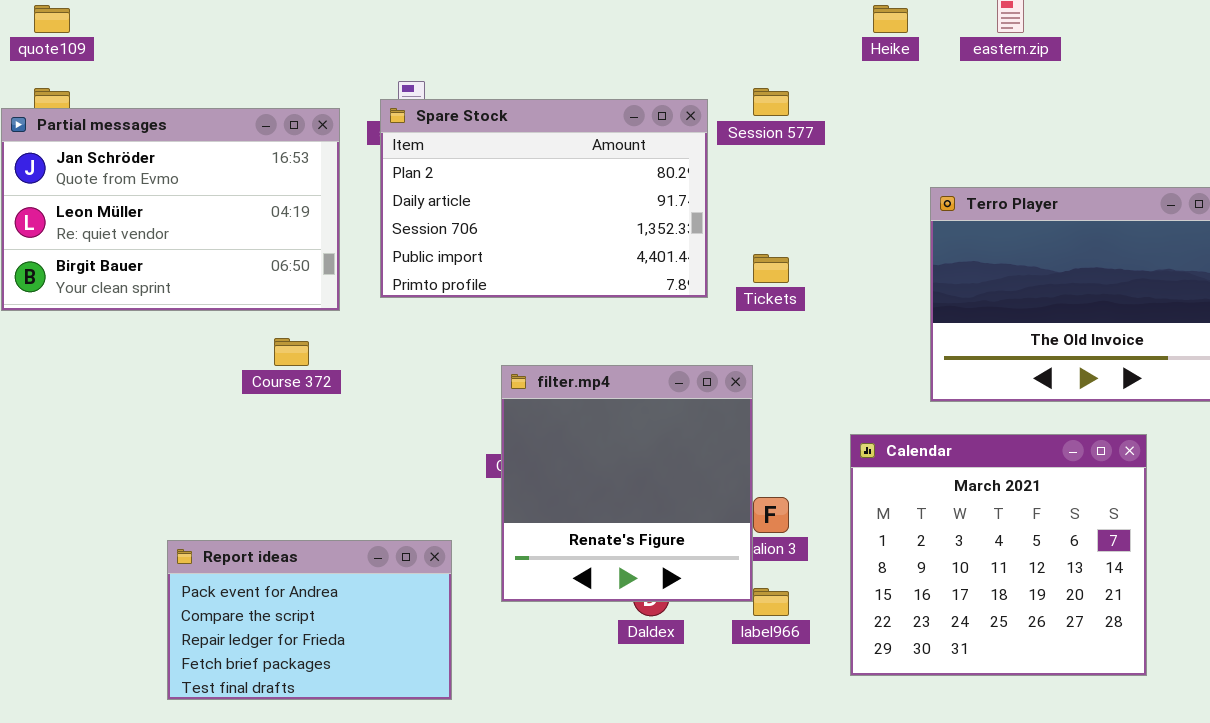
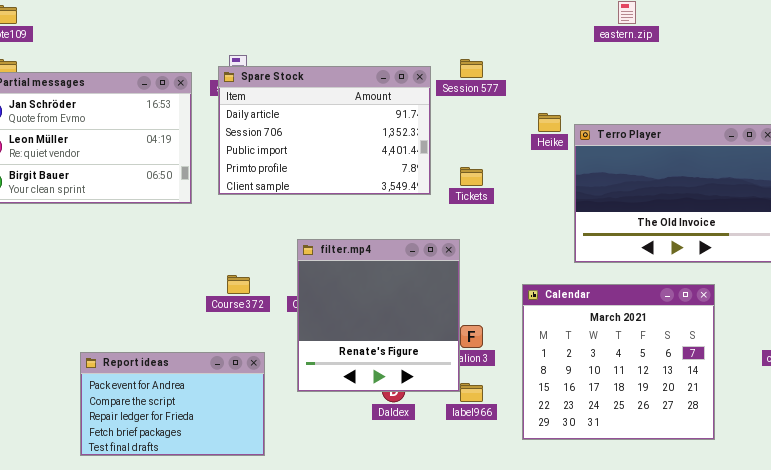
Heike: [873,5,908,33] -> [538,113,561,132], moved
Spare Stock: [380,99,708,298] -> [218,66,431,195], scrolled down 1 row
Course 372: [274,338,309,366] -> [227,275,250,294], moved

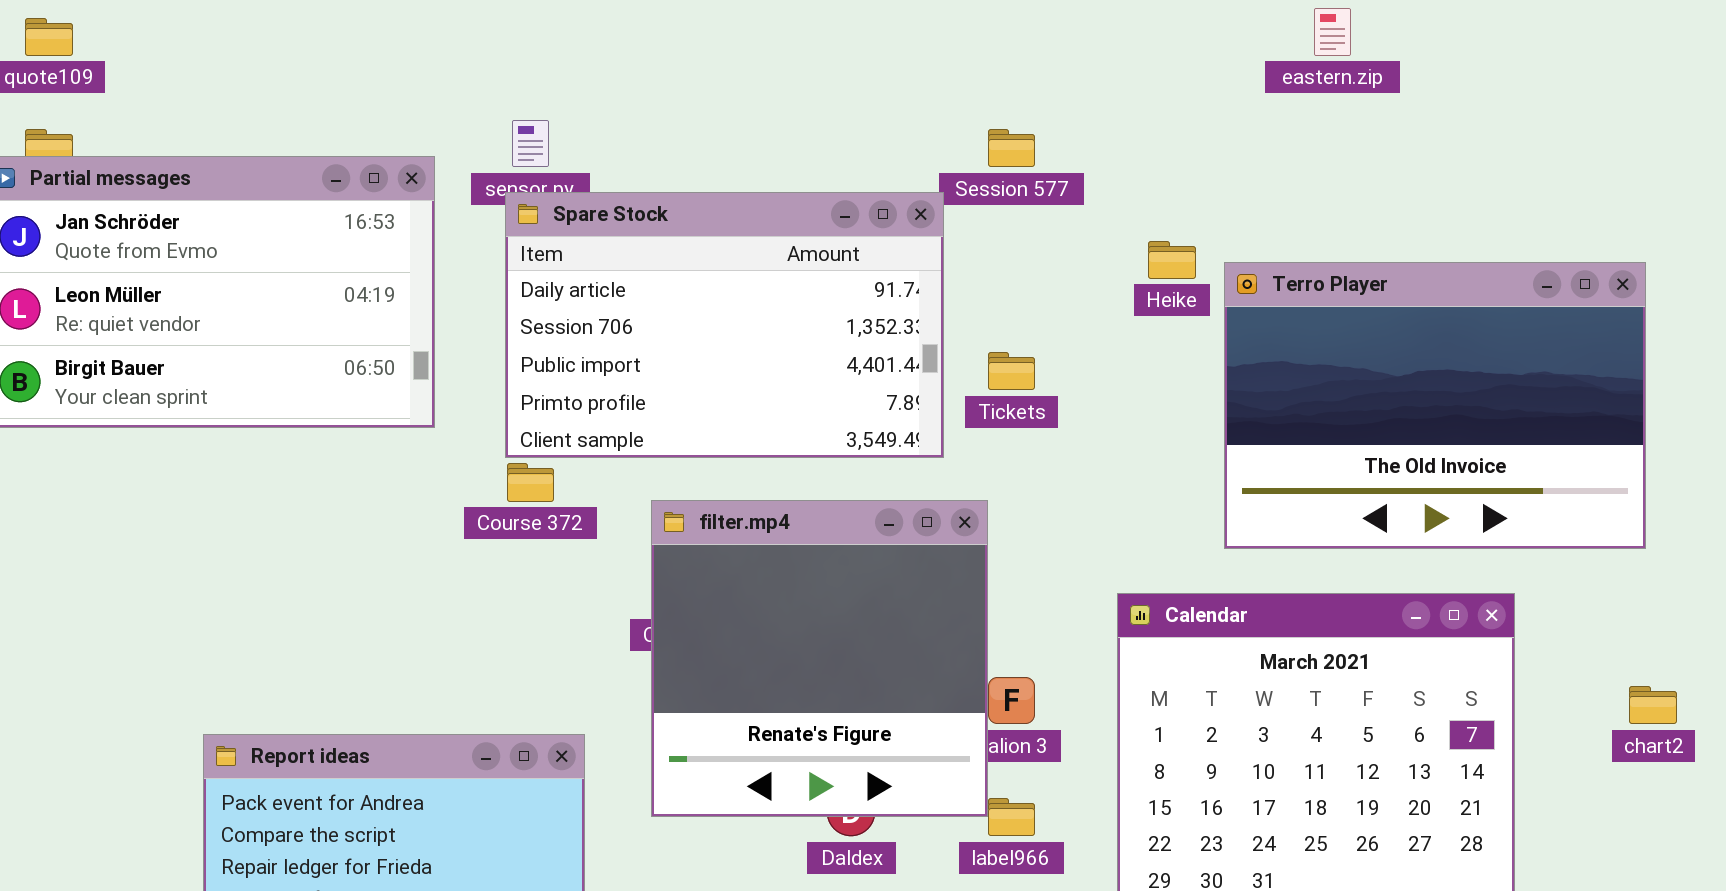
Spare Stock: [218,66,431,195] -> [505,192,944,458], moved
Course 372: [227,275,250,294] -> [507,463,554,502], moved

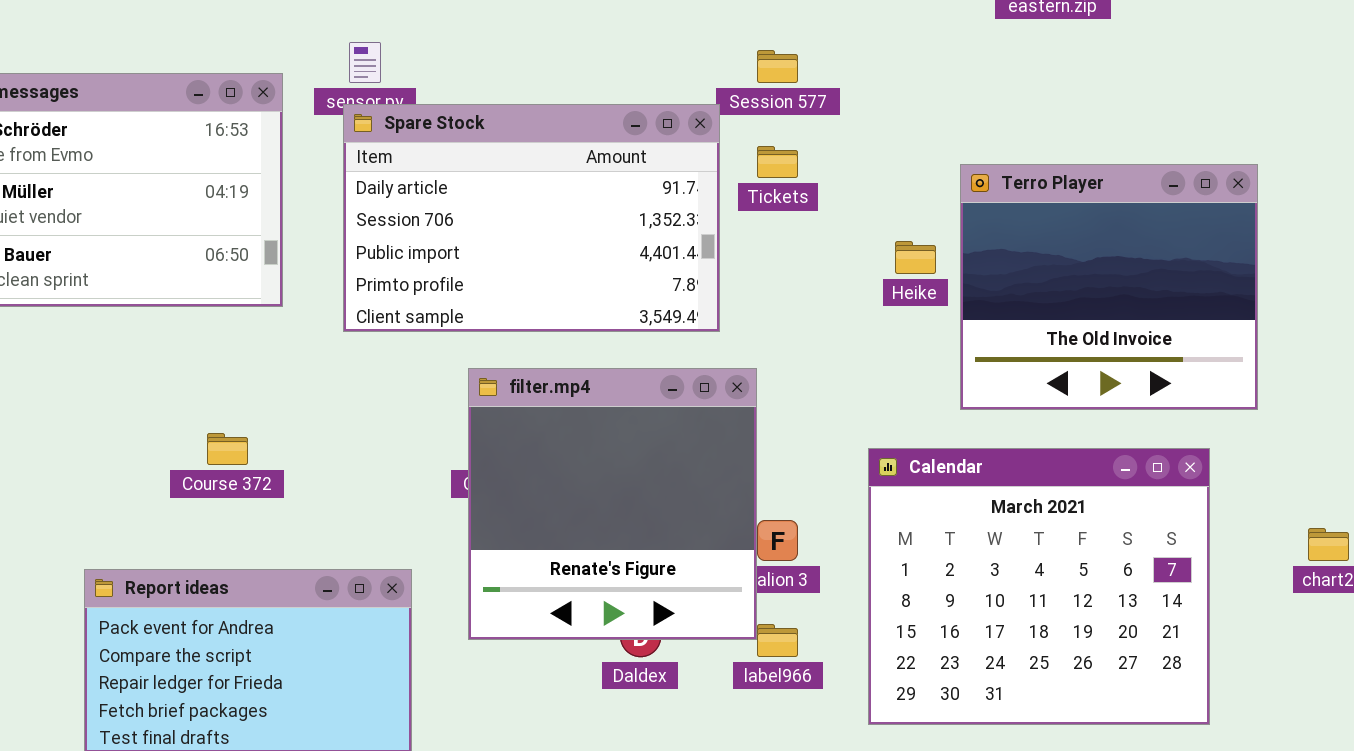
Heike: [1148,241,1196,279] -> [895,241,936,274], moved
Terro Player: [1224,262,1646,549] -> [960,164,1258,410], resized
Tickets: [988,352,1035,390] -> [757,146,798,178], moved
Course 372: [507,463,554,502] -> [207,433,248,465], moved

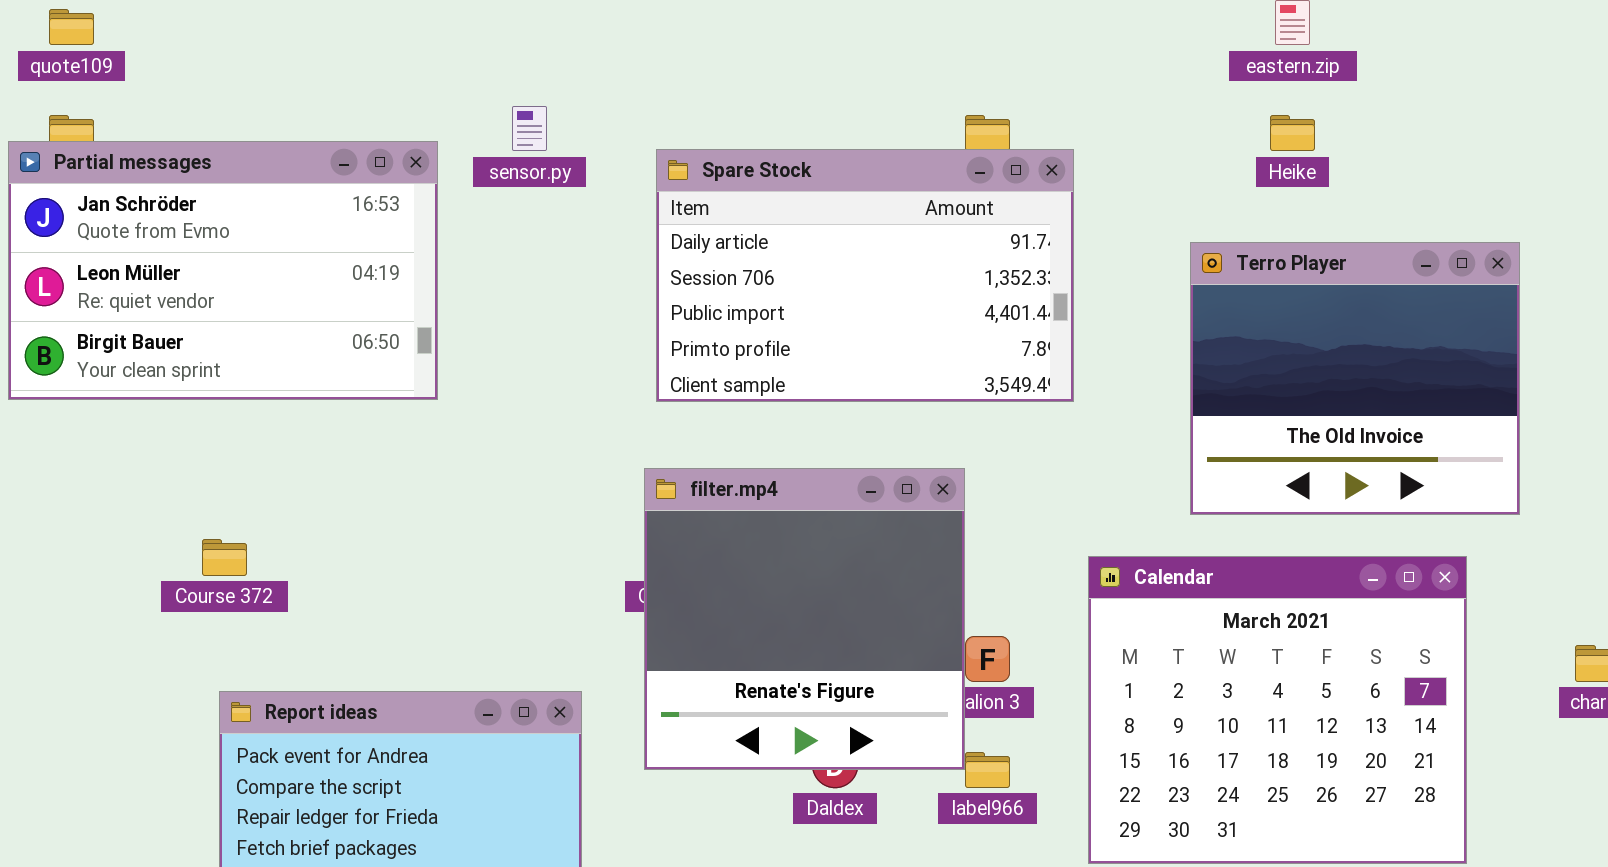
Spare Stock: [343,104,720,332] -> [656,149,1074,402], moved
Heike: [895,241,936,274] -> [1270,115,1315,151], moved
Course 372: [207,433,248,465] -> [202,539,247,576], moved

